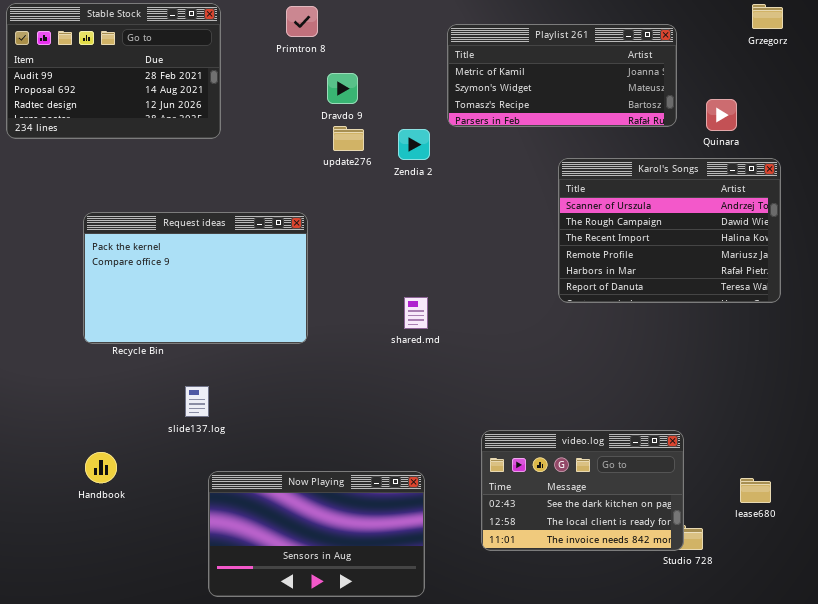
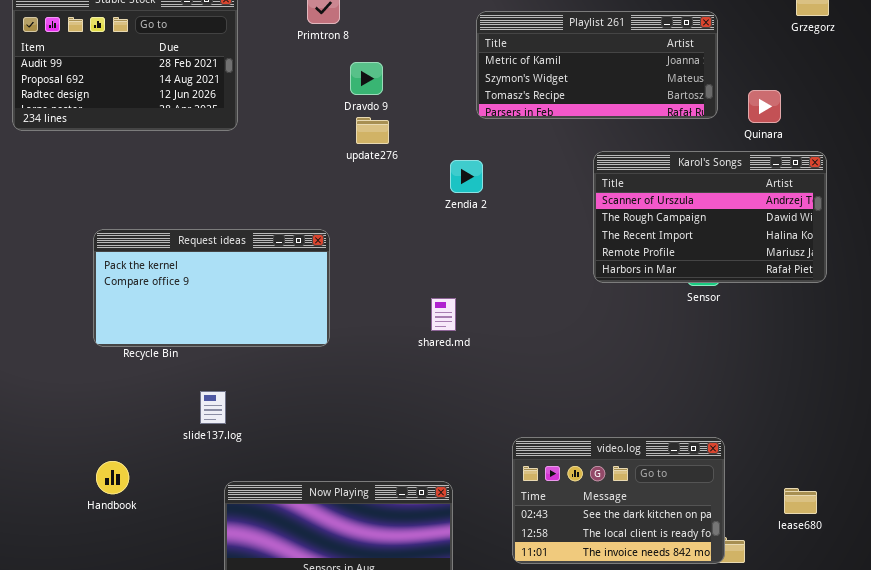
Zendia 2: [398,129,430,160] -> [450,160,483,193], moved
Karol's Songs: [558,158,781,303] -> [593,151,827,283], resized
Request ideas: [83,212,308,344] -> [93,229,330,347], resized

